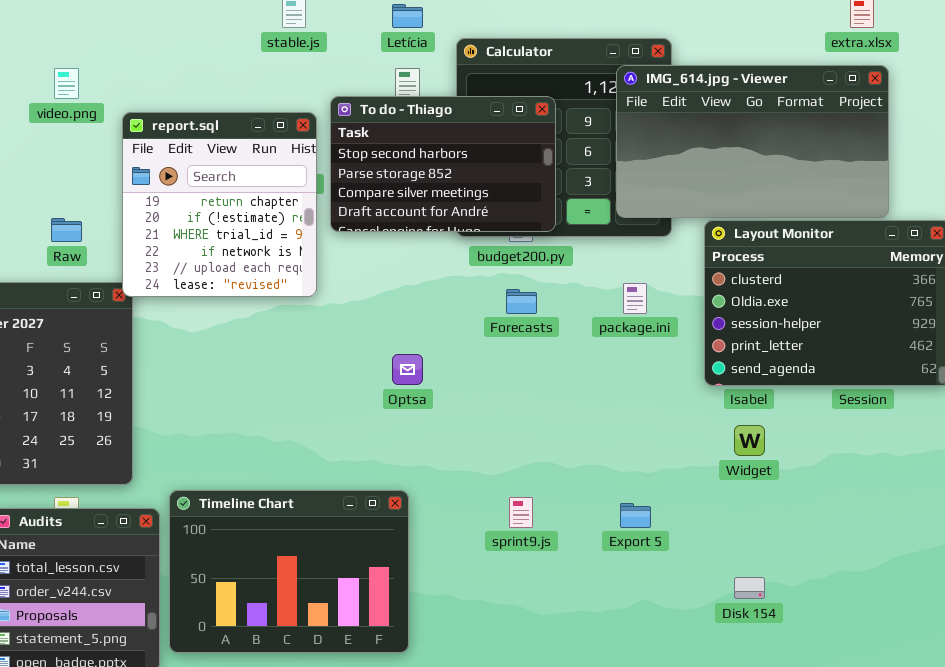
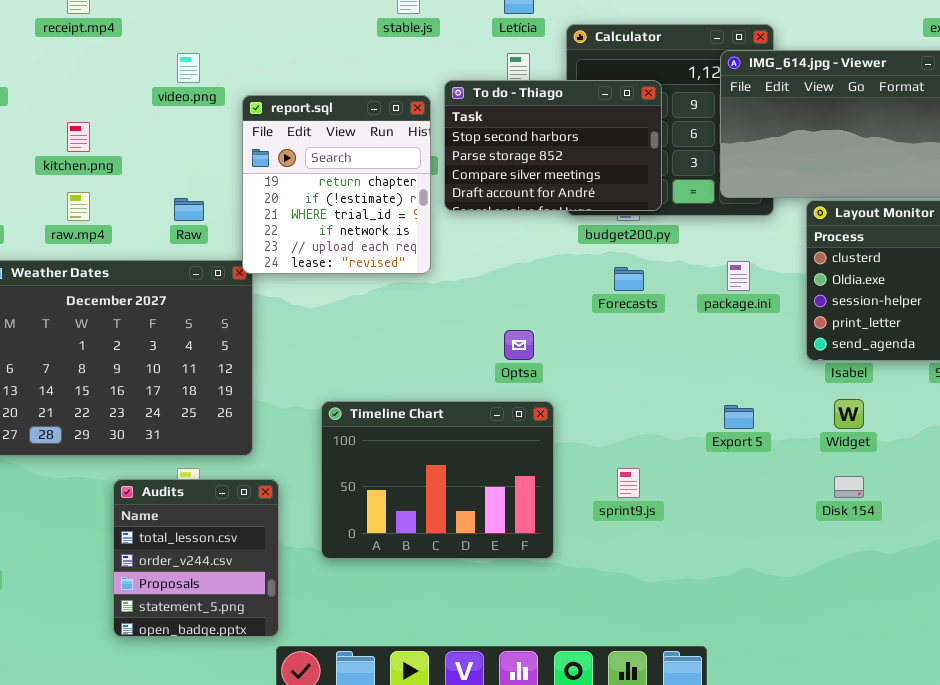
Timeline Chart: [169,490,409,653] -> [321,401,554,559], moved
Export 5: [620,503,651,528] -> [724,405,754,429], moved
Disk 154: [734,577,765,599] -> [834,476,864,498], moved

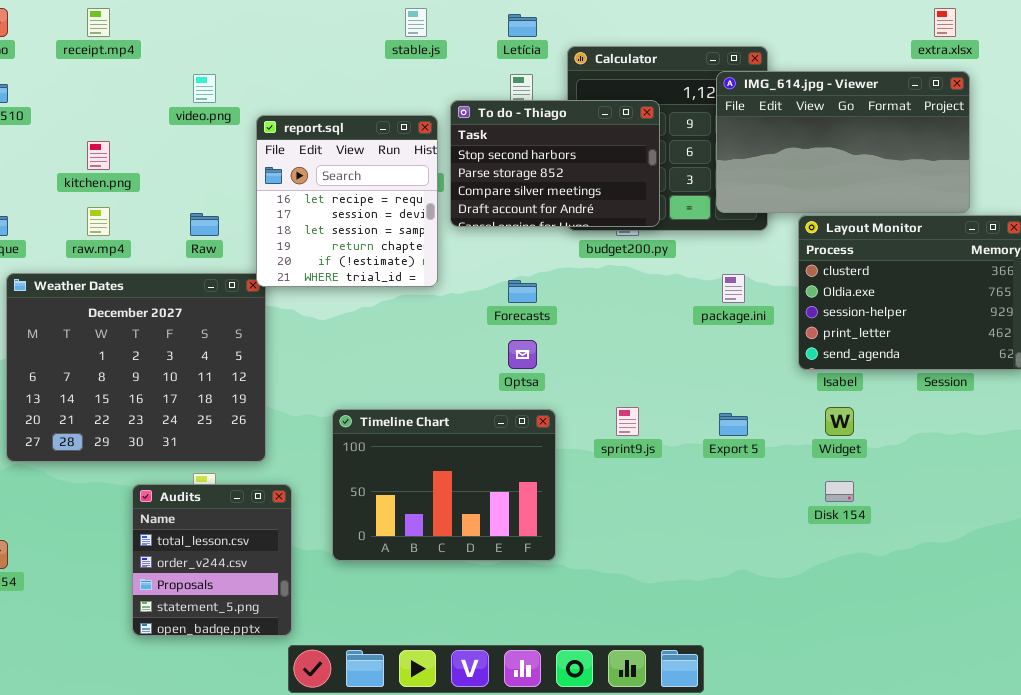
report.sql: [242,95,431,274] -> [256,115,438,287], scrolled up 3 rows
Forecasts: [614,267,644,291] -> [508,280,537,303], moved
sprint9.js: [617,468,640,498] -> [616,407,639,436], moved

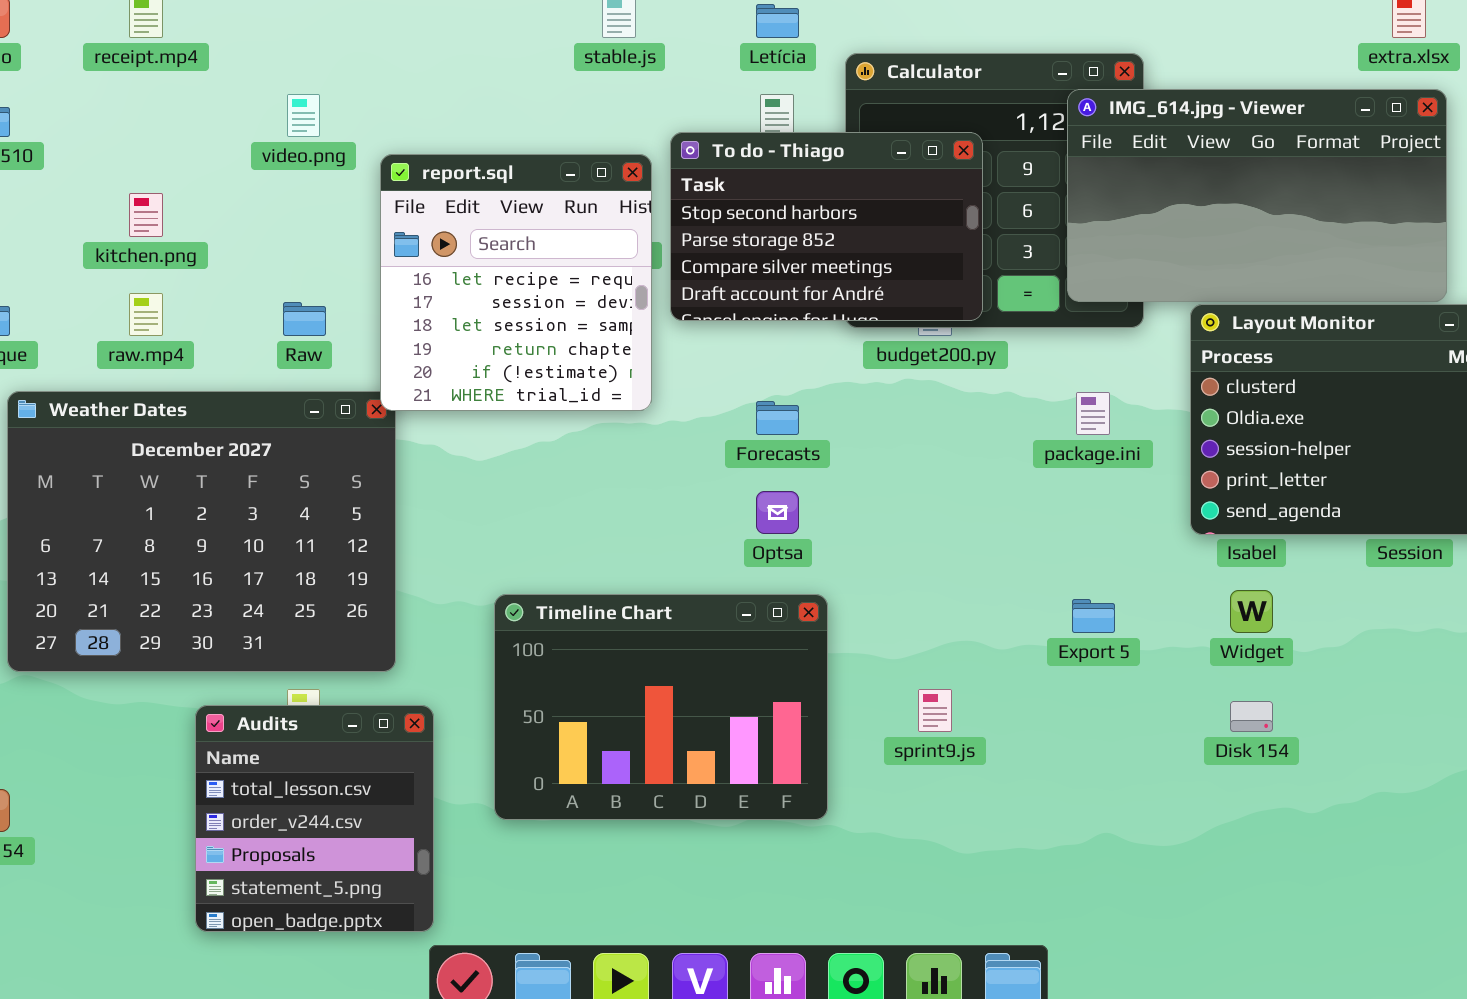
sprint9.js: [616,407,639,436] -> [918,689,952,732], moved

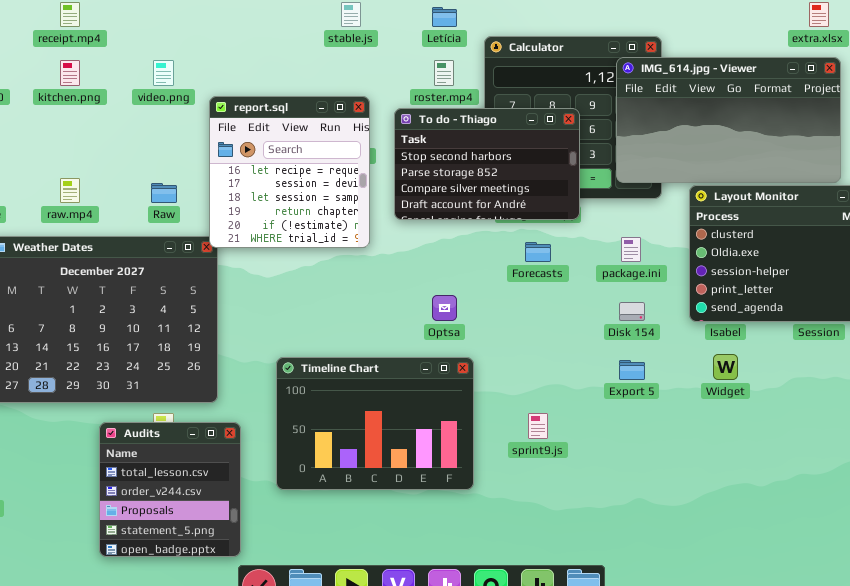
To do - Thiago: [670,132,983,321] -> [394,108,580,220], moved
kitchen.png: [129,193,163,237] -> [60,60,80,86], moved
Forecasts: [756,401,799,435] -> [525,242,551,262], moved
Disk 154: [1230,701,1273,732] -> [619,302,645,321], moved

